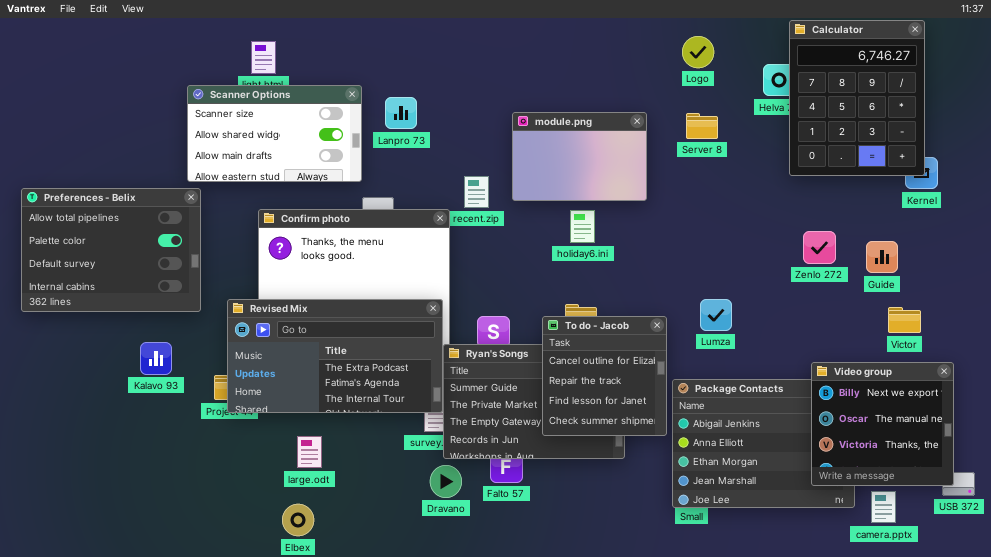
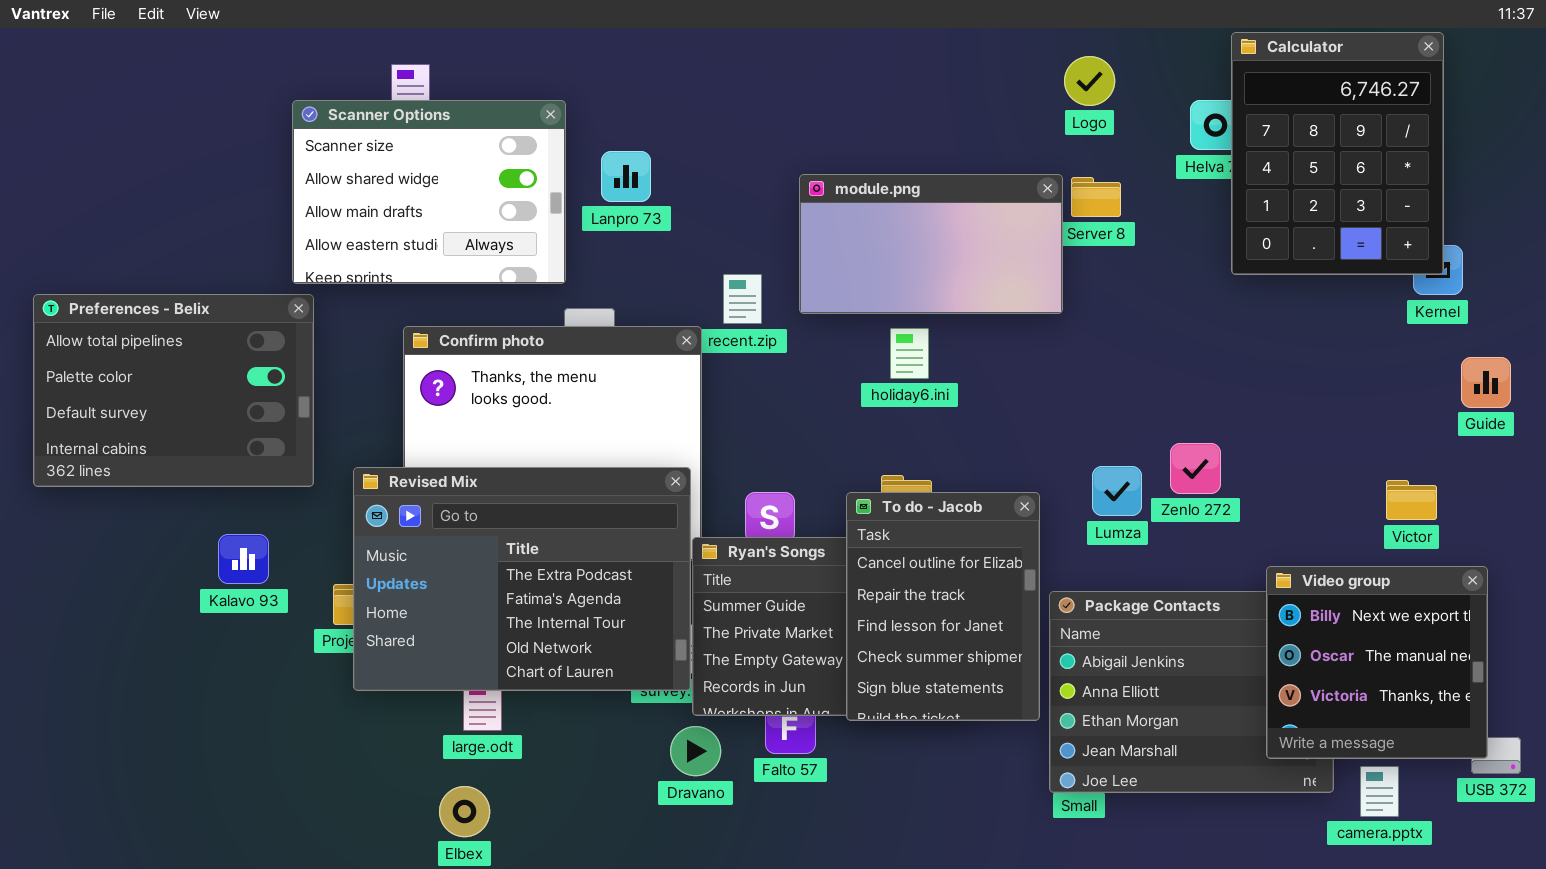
Scanner Options: [187,85,362,182] -> [292,100,566,284], resized
module.png: [512,112,647,201] -> [799,174,1063,314], resized
Zenlo 272: [803,231,836,264] -> [1170,443,1221,494], moved
Guide: [866,241,898,273] -> [1461,357,1511,408], moved
Revised Mix: [227,299,443,413] -> [353,467,691,691], resized
To do - Jacob: [542,316,667,436] -> [846,492,1040,721], resized

